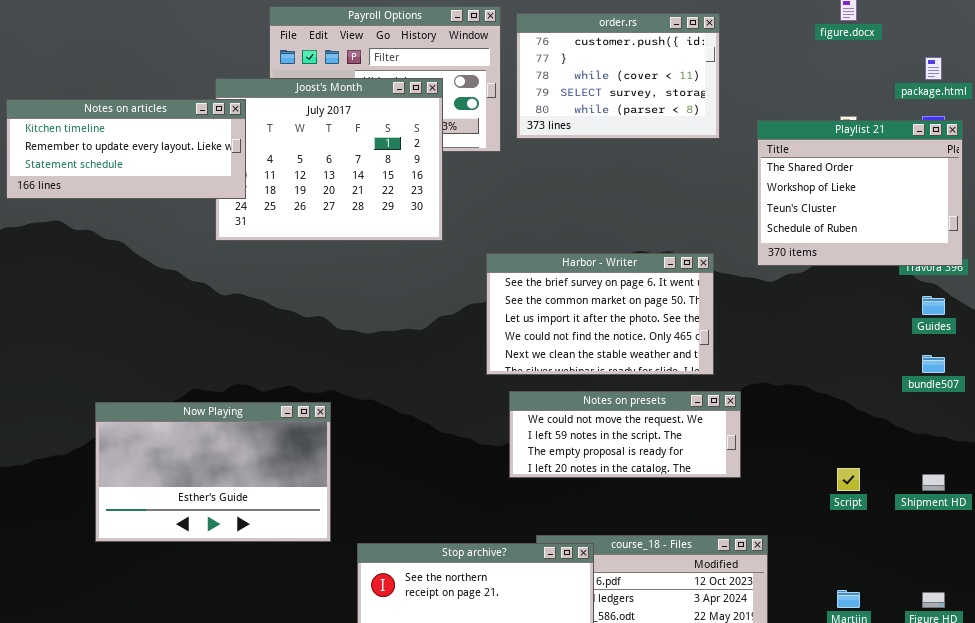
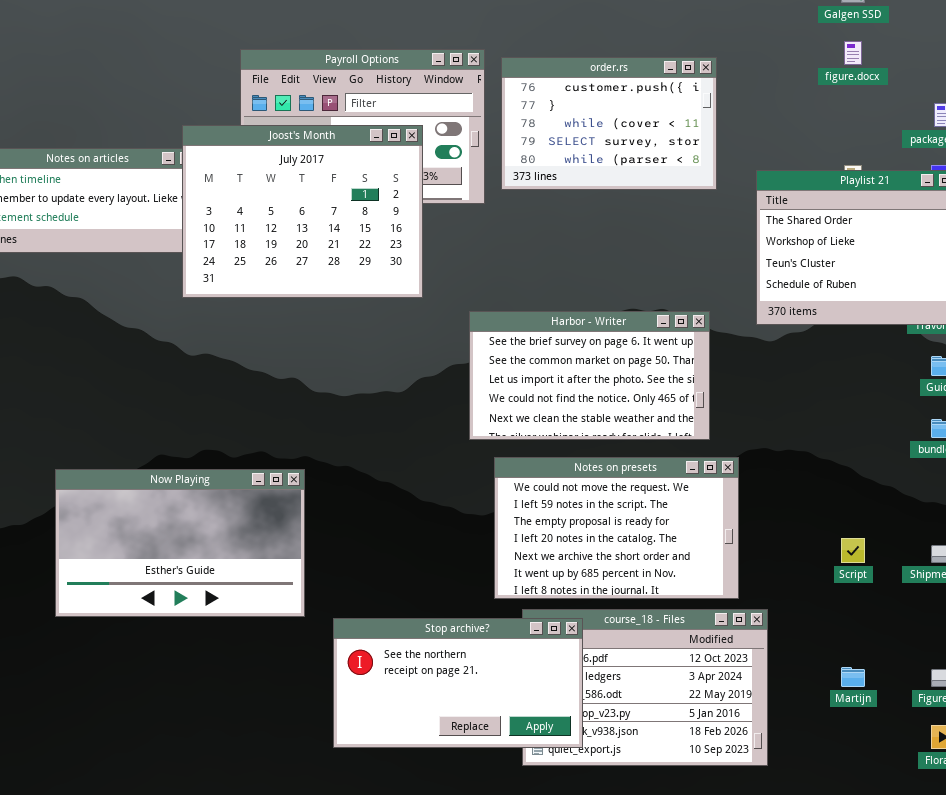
Joost's Month: [215,78,443,241] -> [182,125,423,298], raised
Notes on presets: [509,391,741,478] -> [494,457,739,599], resized

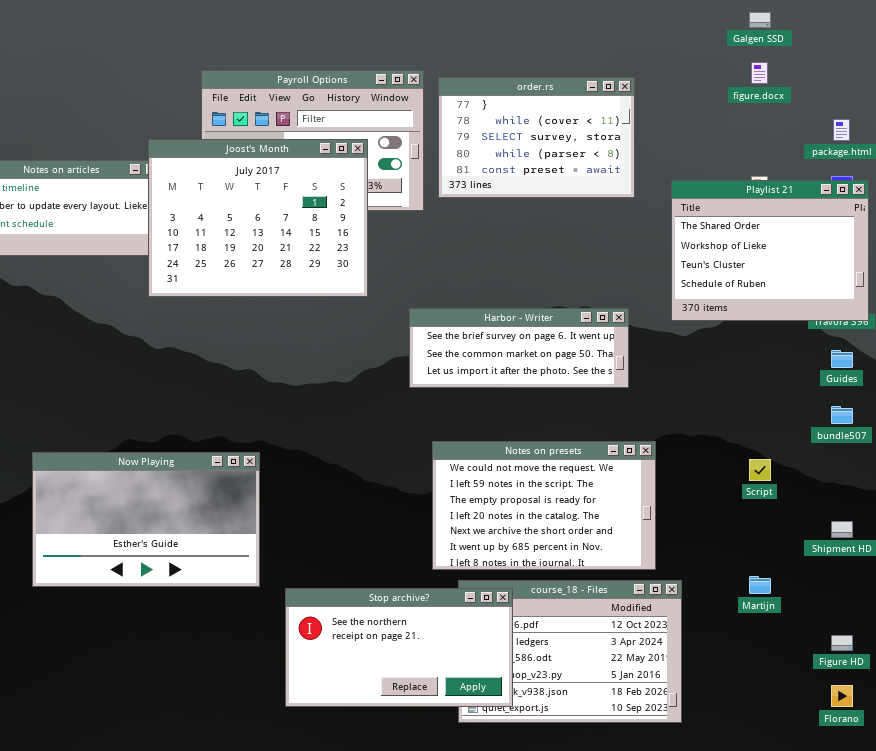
order.rs: [501,57,717,190] -> [438,77,635,198], scrolled down 1 row
Harbor - Writer: [469,311,710,440] -> [409,308,629,388], resized
Script: [841,538,865,563] -> [749,459,771,481], moved
Martijn: [841,667,865,687] -> [749,576,771,594], moved

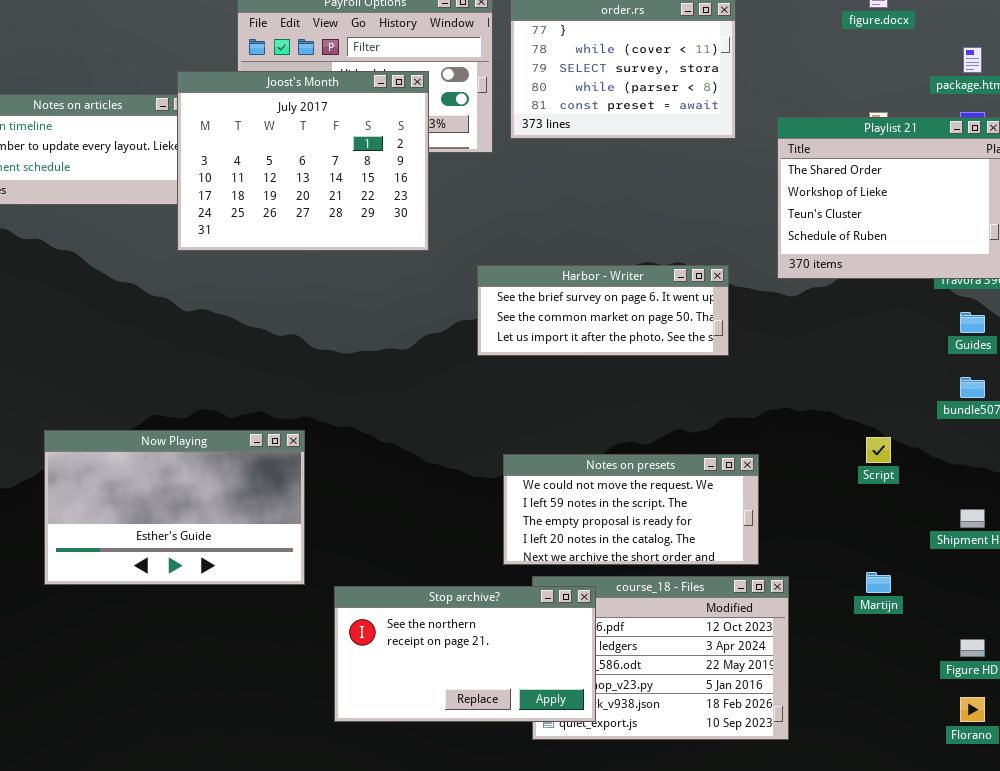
Notes on presets: [432,441,656,570] -> [503,454,759,565], resized

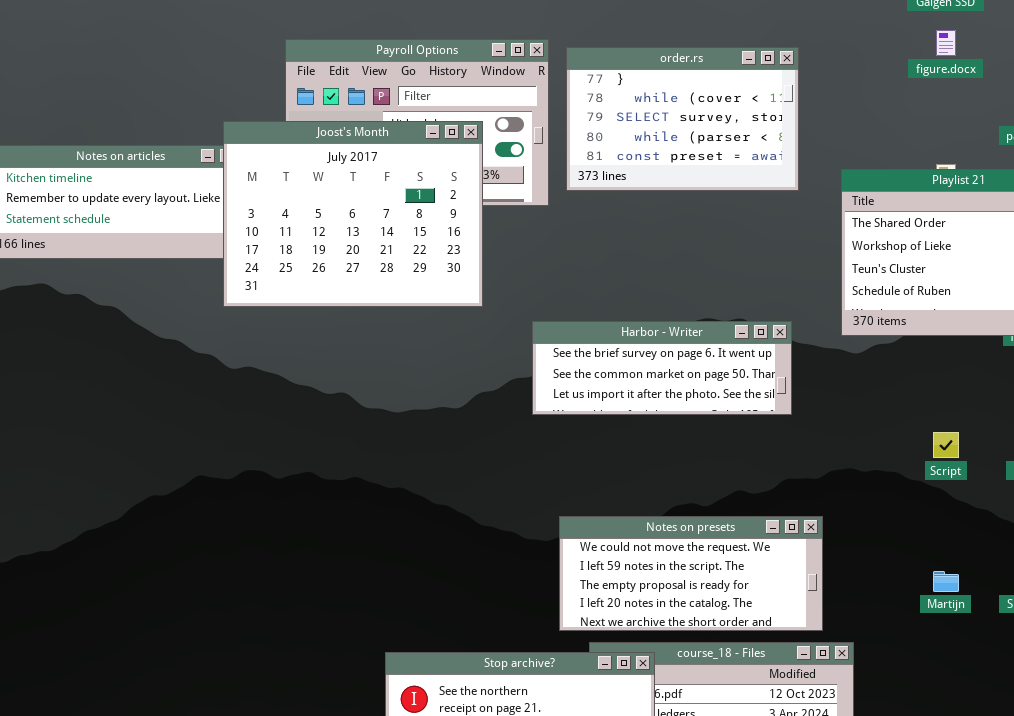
Now Playing: [44,430,305,585] -> none, closed
Script: [866,437,891,463] -> [933,432,959,458], moved
Martijn: [866,572,891,593] -> [933,571,959,592], moved

